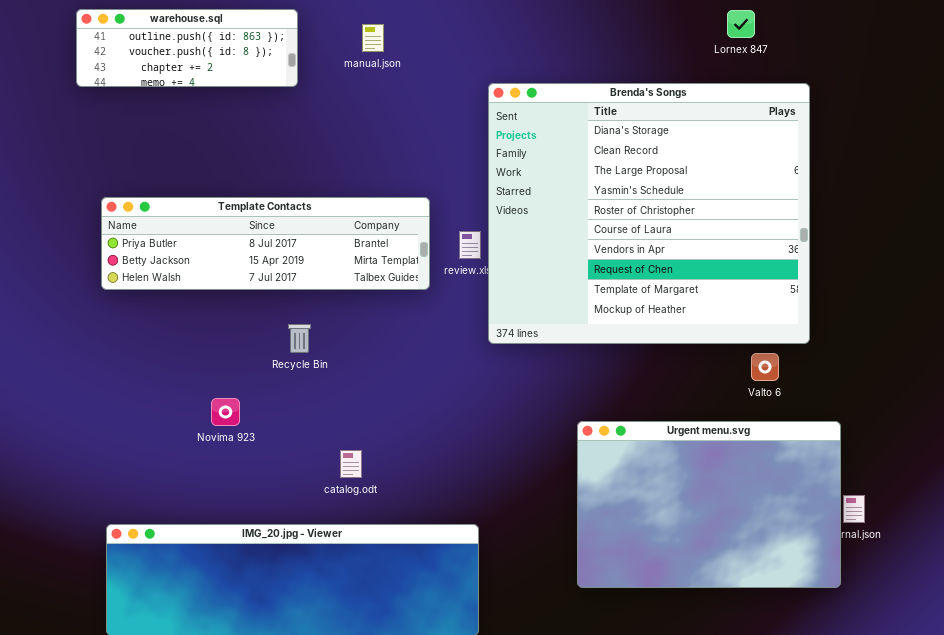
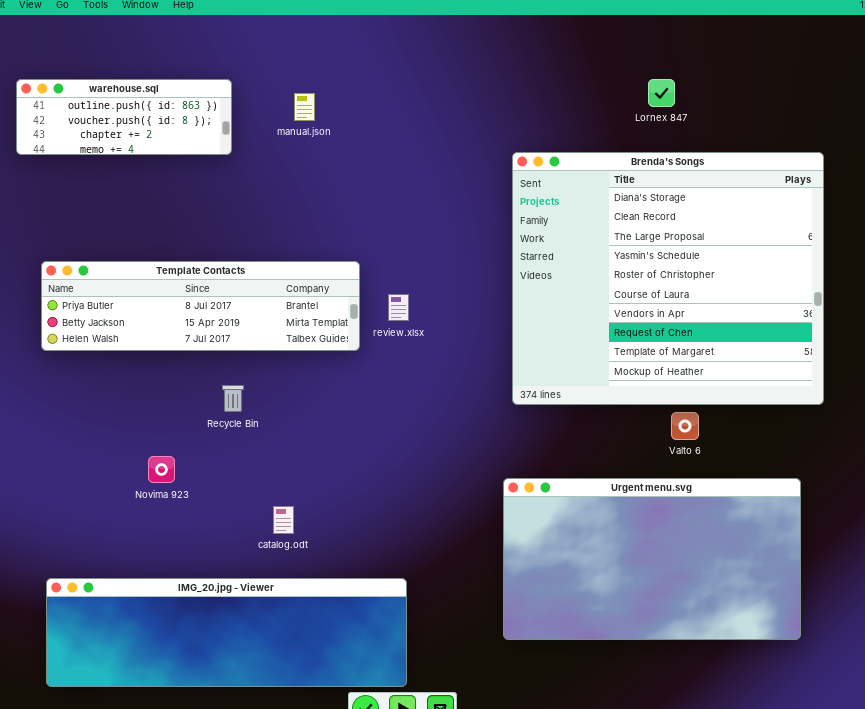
Brenda's Songs: [488,83,810,344] -> [512,152,824,405], moved
Urgent menu.svg: [577,421,841,588] -> [503,478,801,640], resized

